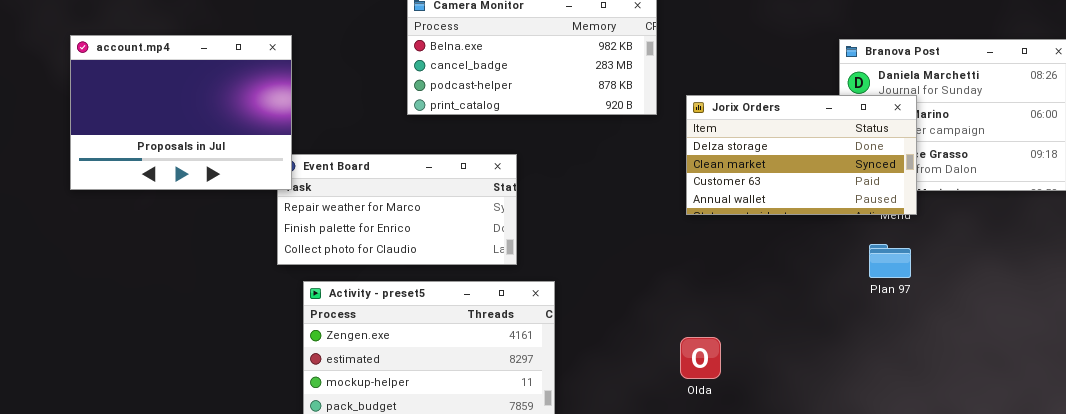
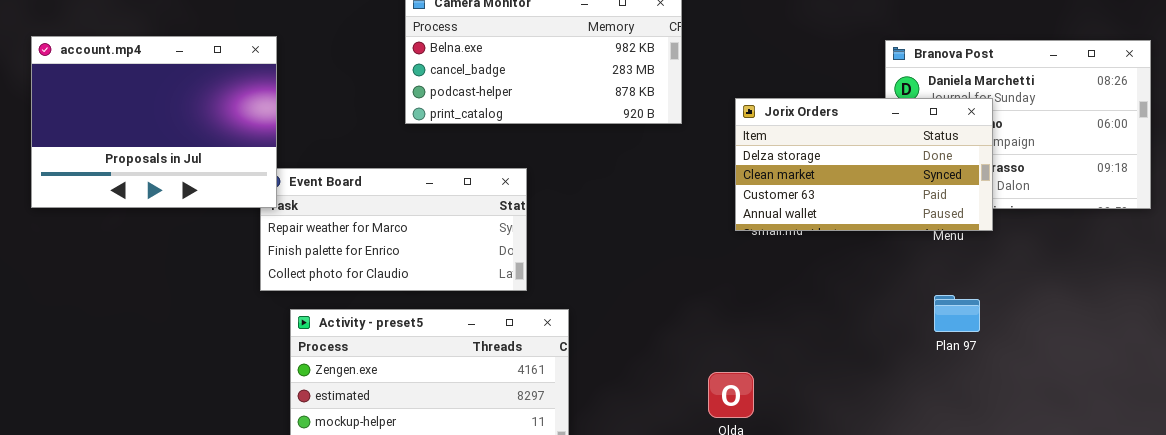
Jorix Orders: [686,95,917,215] -> [735,98,993,231], moved
Plan 97: [869,244,911,278] -> [934,295,980,332], moved

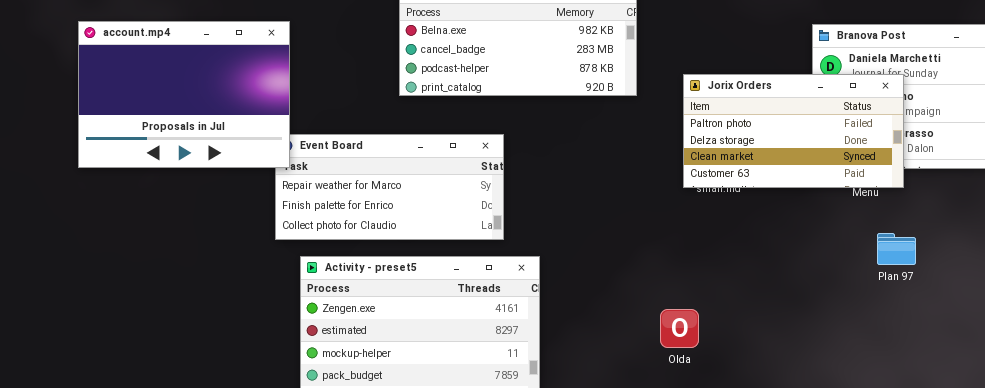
Jorix Orders: [735,98,993,231] -> [683,74,904,188], scrolled up 1 row
Plan 97: [934,295,980,332] -> [877,233,916,265], moved

